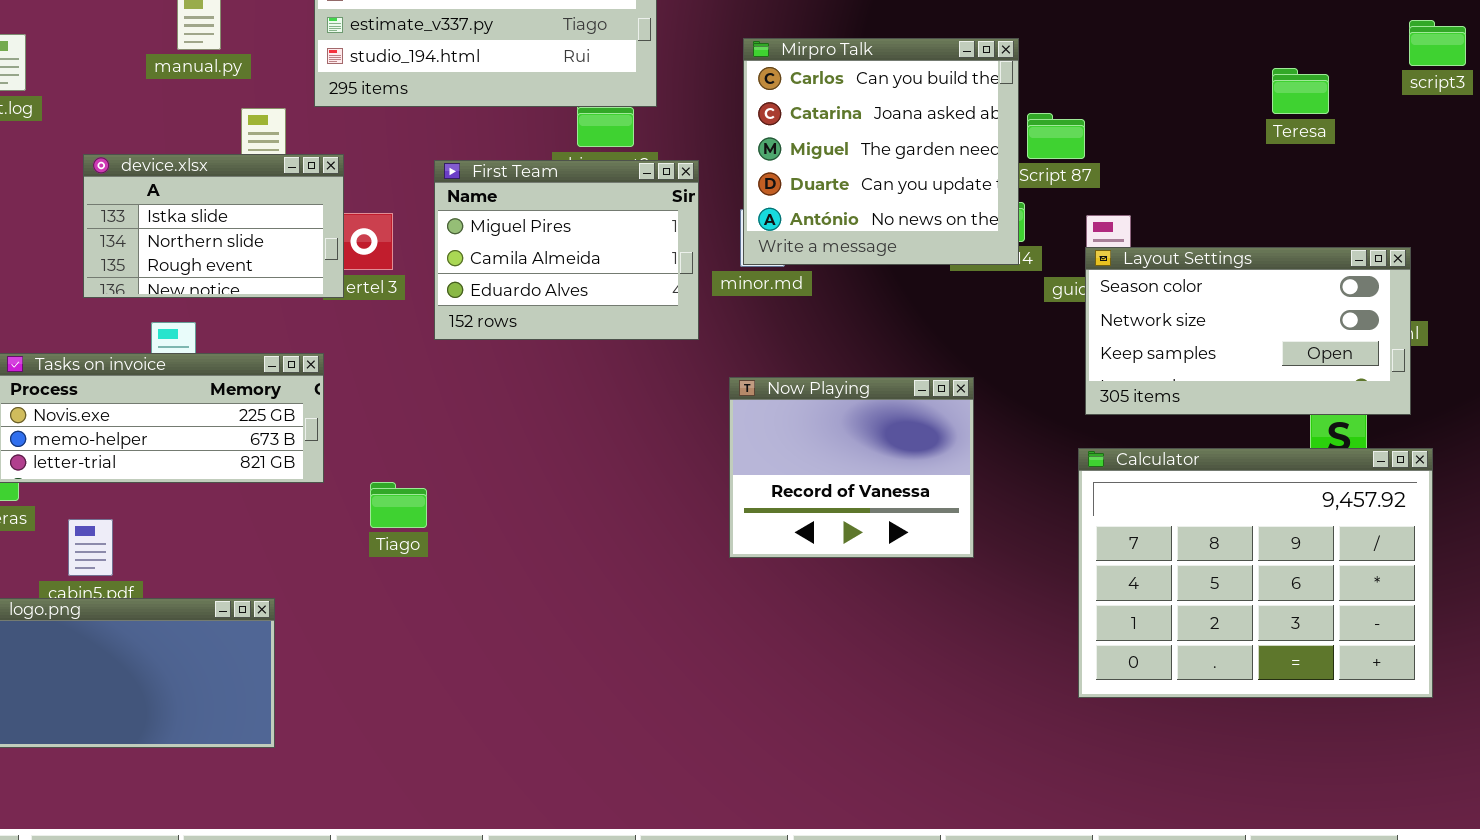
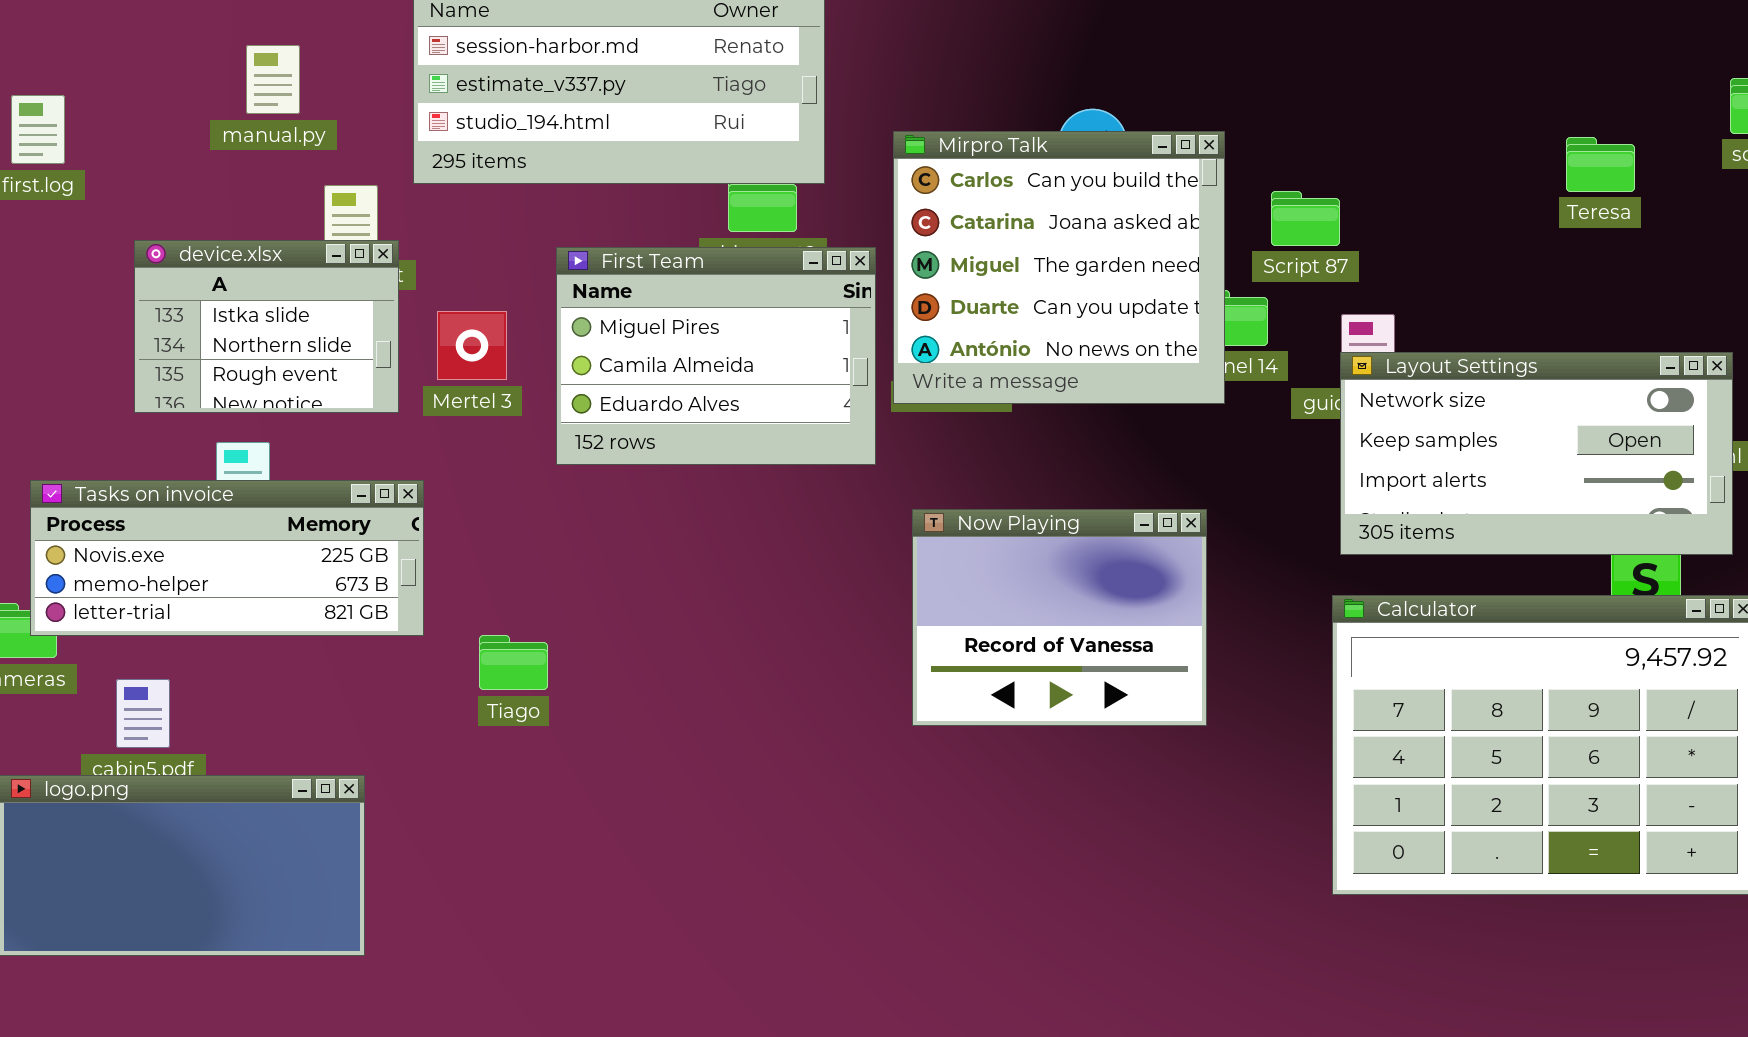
Mirpro Talk: [743,38,1019,265] -> [893,131,1225,404], moved
device.xlsx: [83,154,344,298] -> [134,240,399,413], resized
Layout Settings: [1085,247,1411,415] -> [1340,352,1733,555], scrolled down 1 row

